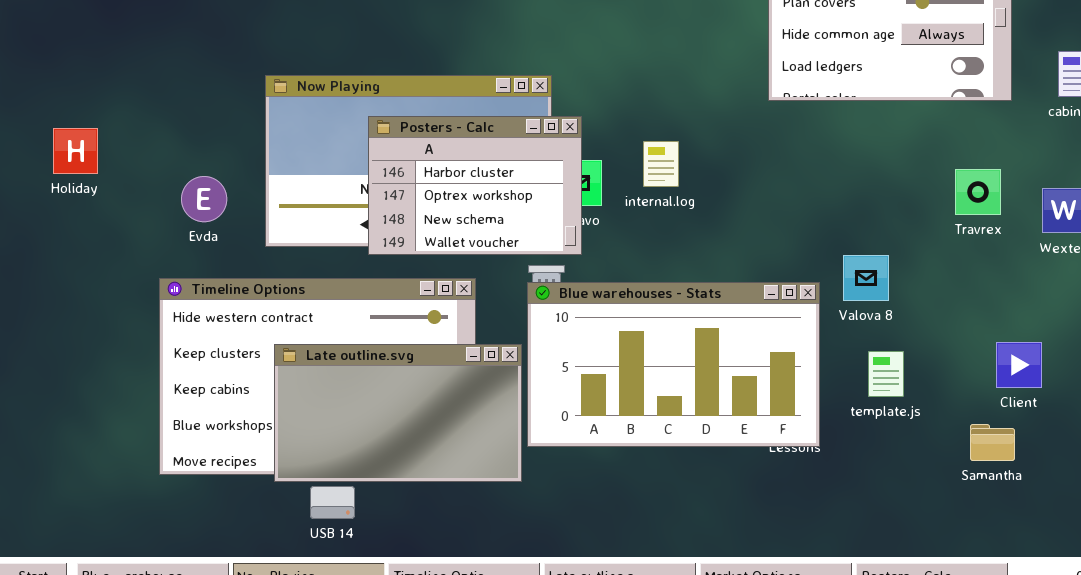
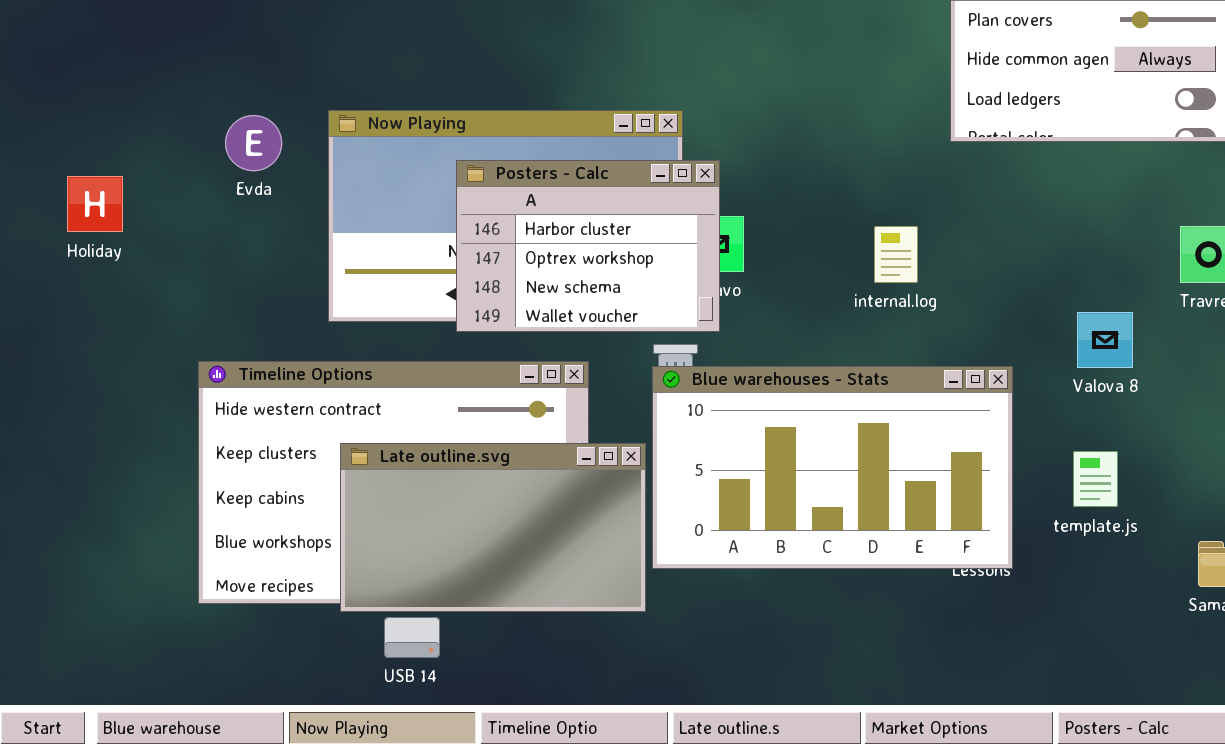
internal.log: [643,141,679,187] -> [874,226,918,283], moved
Evda: [181,176,227,222] -> [225,115,282,171], moved
Valova 8: [843,255,889,301] -> [1077,312,1133,368], moved

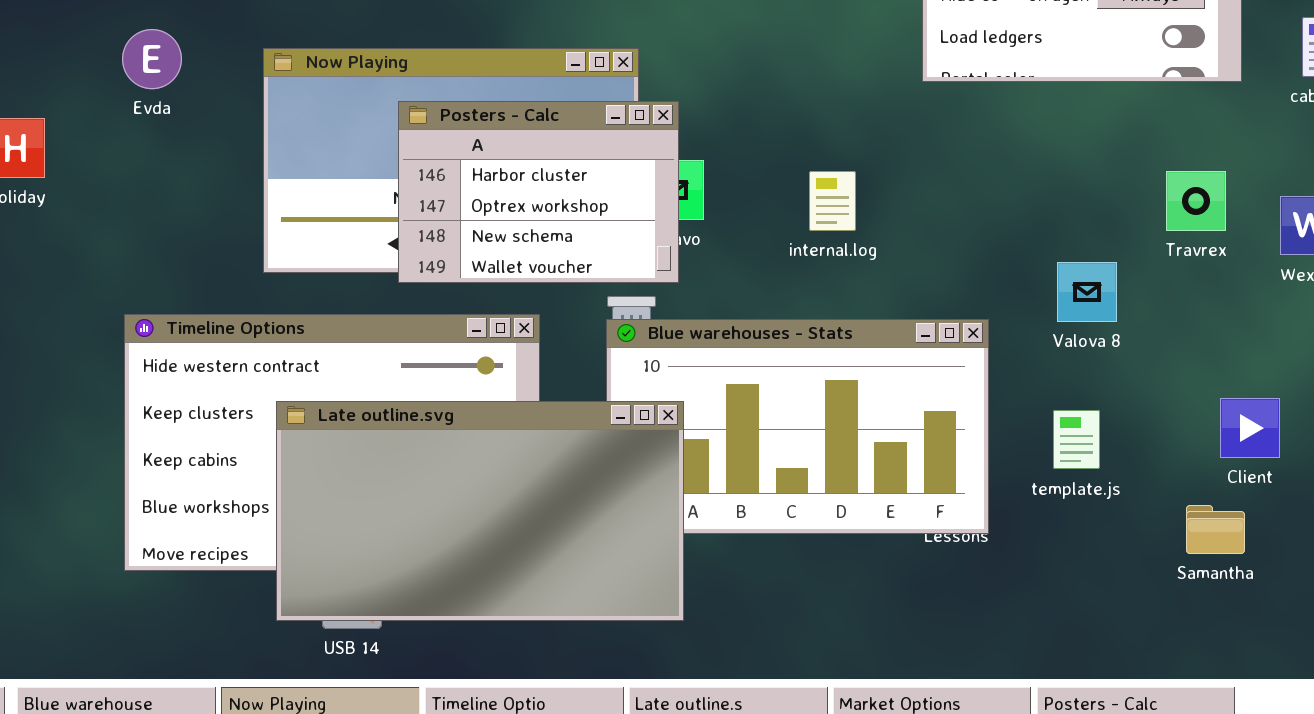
Evda: [225,115,282,171] -> [122,29,182,89], moved
internal.log: [874,226,918,283] -> [809,171,856,231], moved
Late outline.svg: [340,443,646,612] -> [276,401,684,621], resized

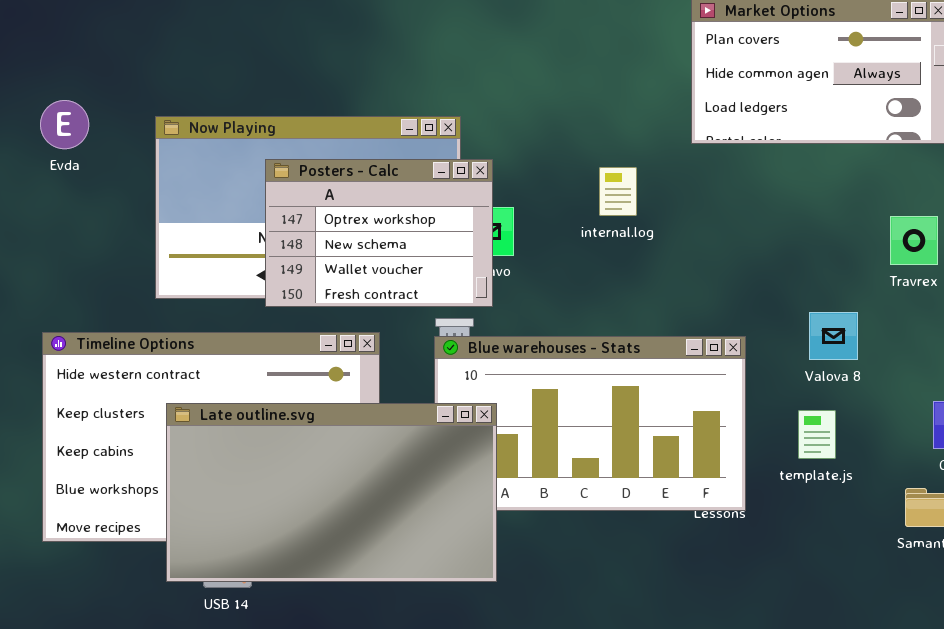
Posters - Calc: [398,101,679,283] -> [265,159,493,307], scrolled down 1 row
internal.log: [809,171,856,231] -> [599,167,637,216], moved
Valova 8: [1057,262,1117,322] -> [809,312,858,360], moved

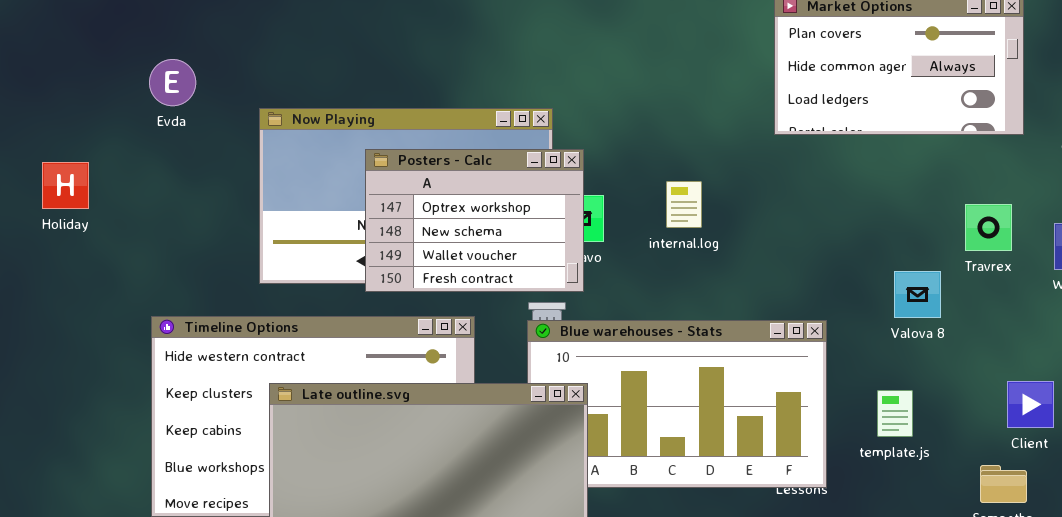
Evda: [40,100,89,149] -> [149,59,196,106], moved
internal.log: [599,167,637,216] -> [666,181,702,228], moved
Valova 8: [809,312,858,360] -> [894,271,941,318], moved

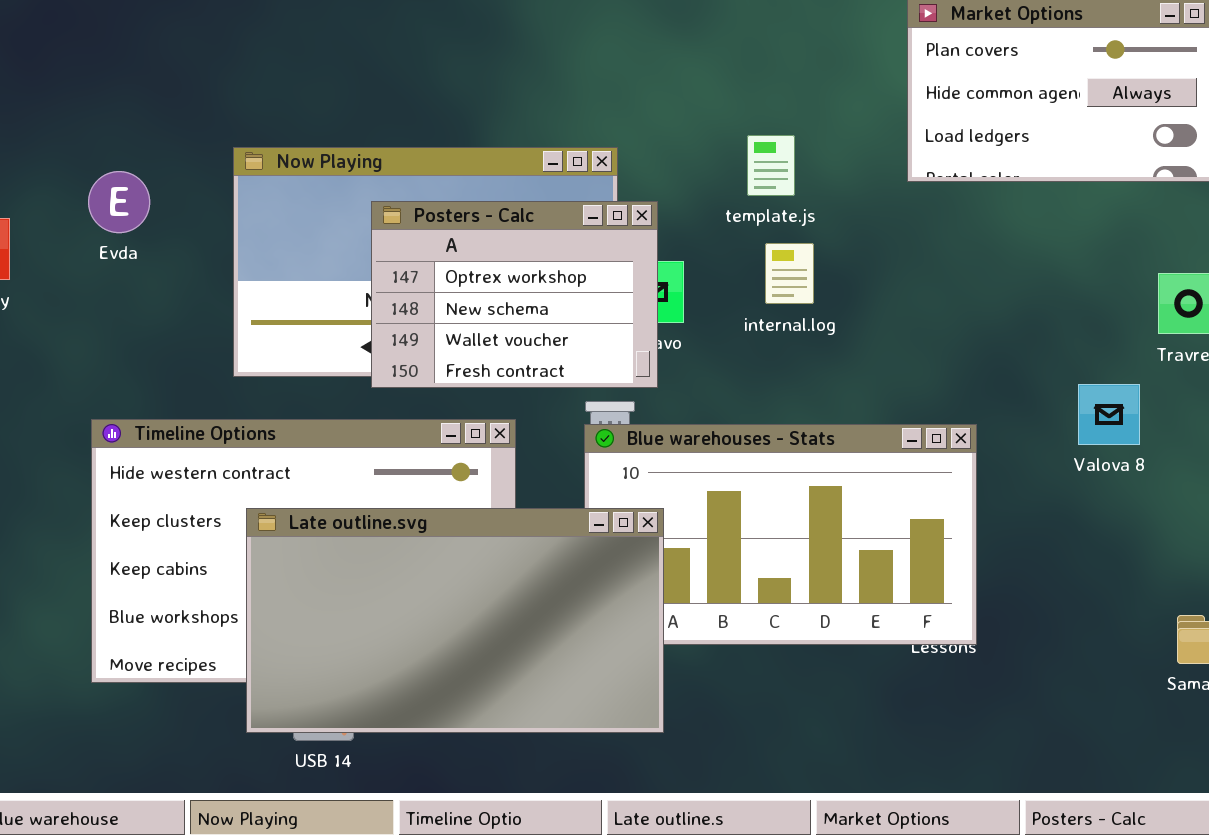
Evda: [149,59,196,106] -> [88,171,150,233], moved
Valova 8: [894,271,941,318] -> [1078,384,1140,445], moved
template.js: [877,390,913,437] -> [747,135,795,196], moved

